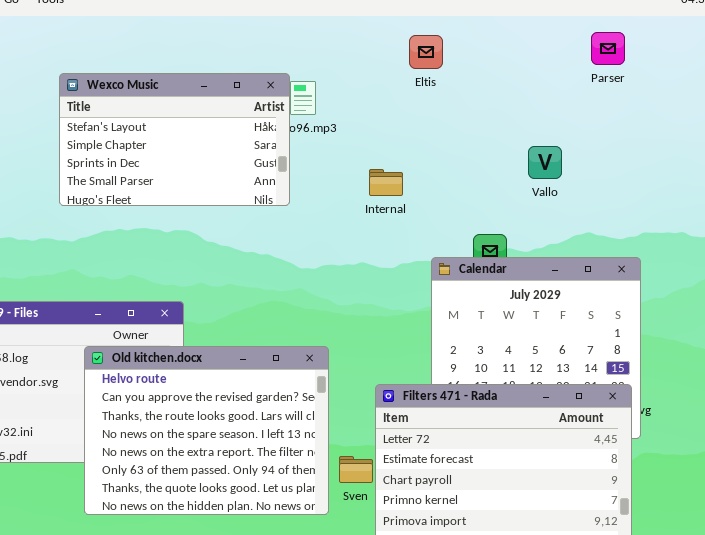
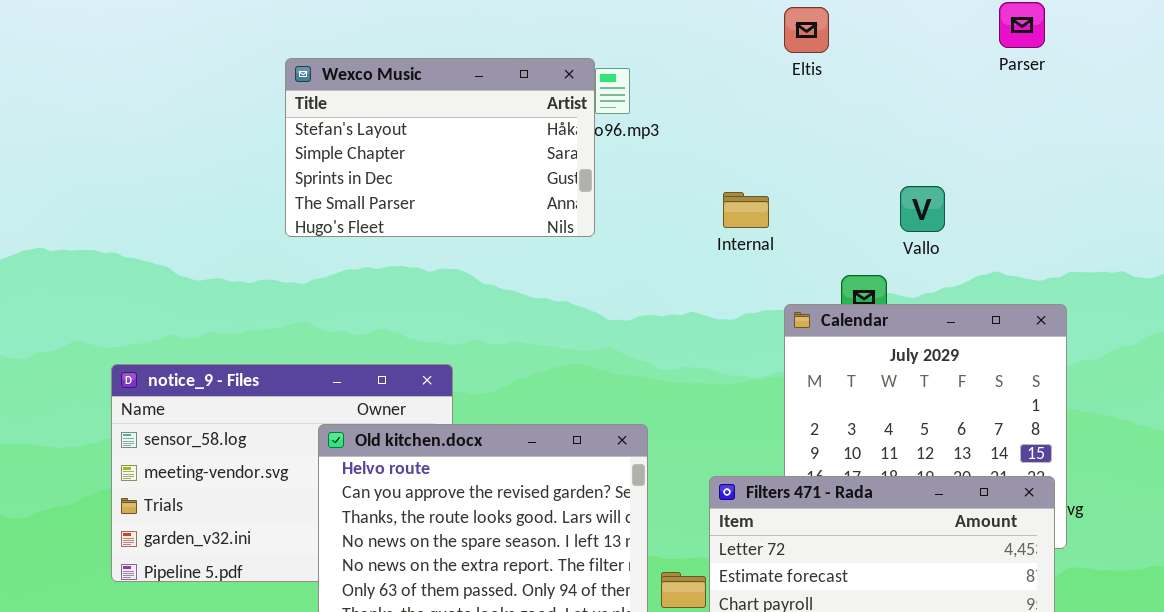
Eltis: [409,35,443,69] -> [784,7,829,53], moved
Vallo: [528,146,562,179] -> [900,186,945,232], moved
Internal: [369,169,403,196] -> [723,192,769,228], moved

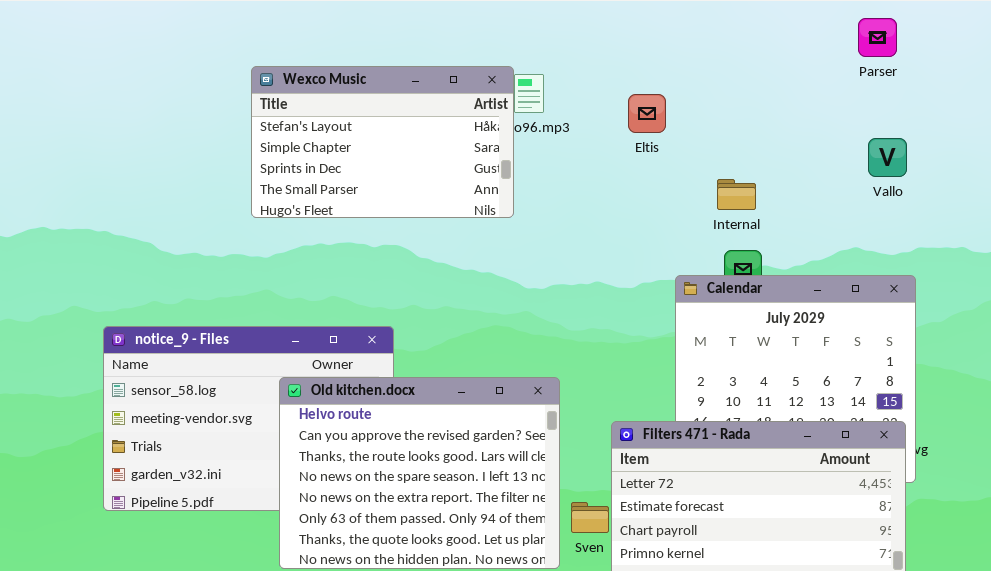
Eltis: [784,7,829,53] -> [628,94,666,133], moved
Vallo: [900,186,945,232] -> [868,138,907,177], moved
Internal: [723,192,769,228] -> [717,179,756,210], moved

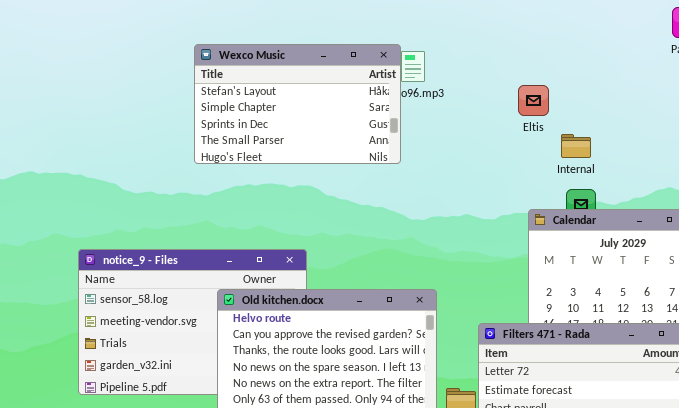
Eltis: [628,94,666,133] -> [518,85,549,116], moved

